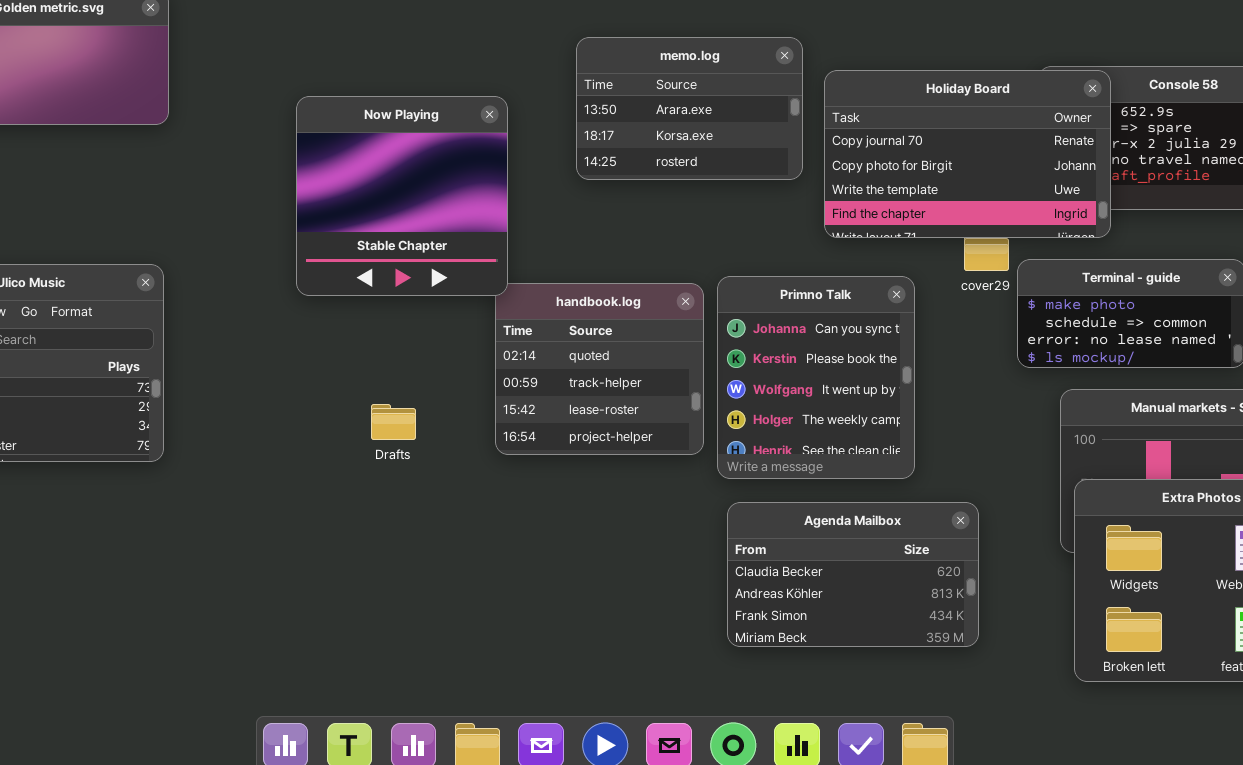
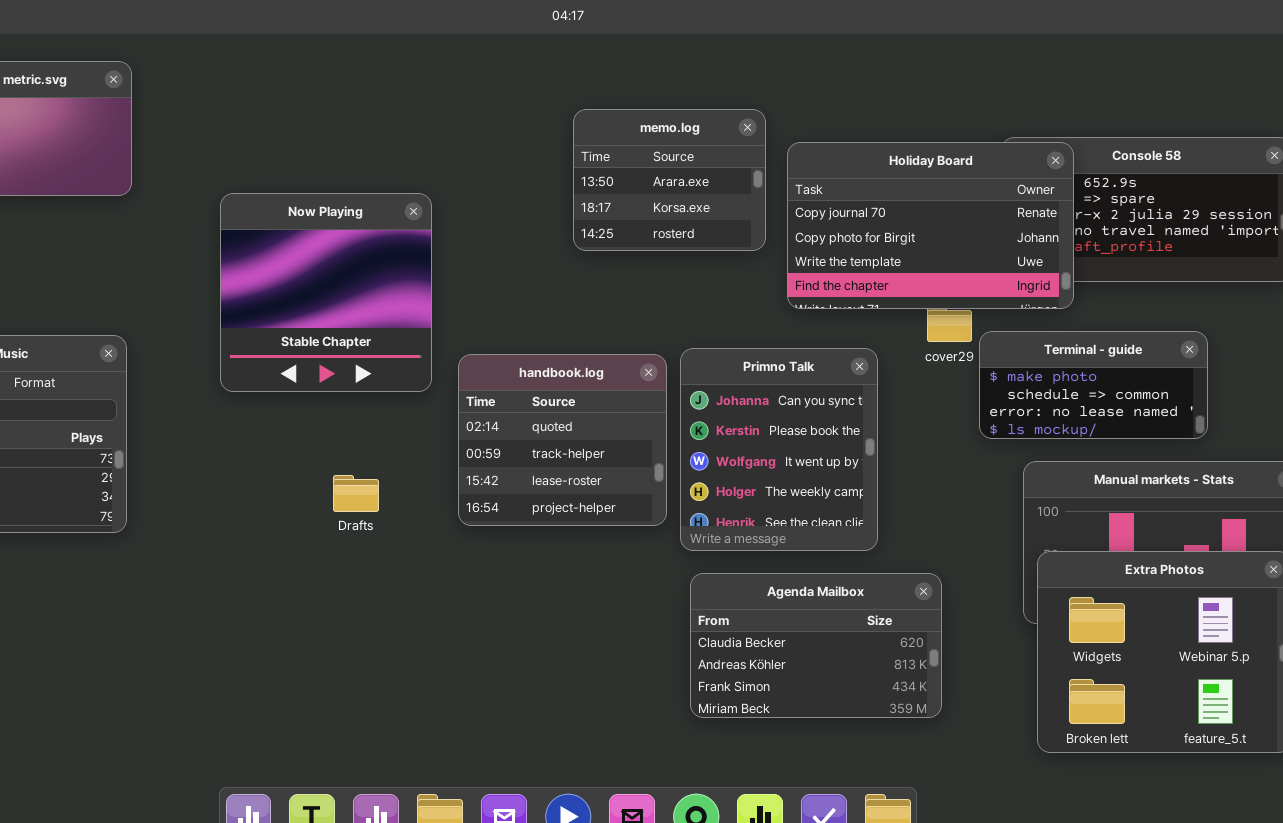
memo.log: [576,37,803,180] -> [573,109,766,251], resized
Now Playing: [296,96,508,296] -> [220,193,432,392], moved

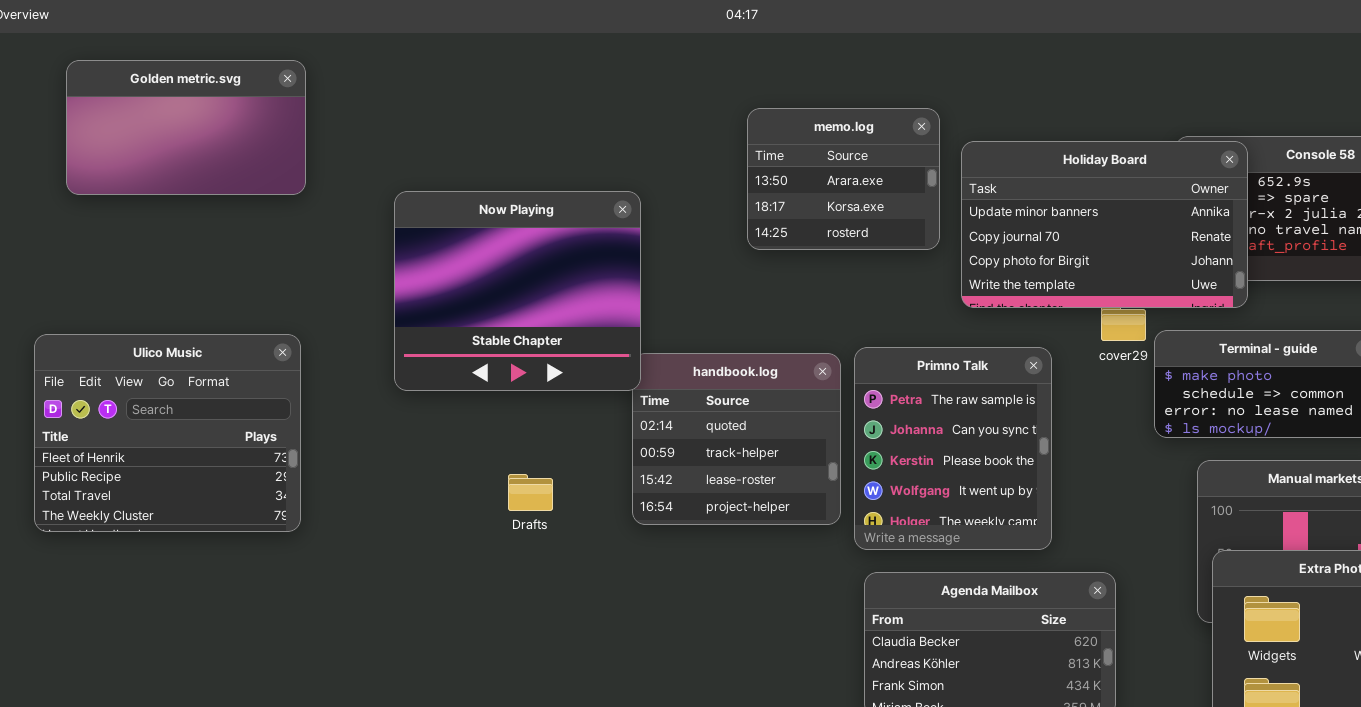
Holiday Board: [787,142,1074,309] -> [961,141,1248,308], scrolled up 1 row
Now Playing: [220,193,432,392] -> [394,191,641,391], resized
Primno Talk: [680,348,878,551] -> [854,347,1052,550], scrolled up 1 row

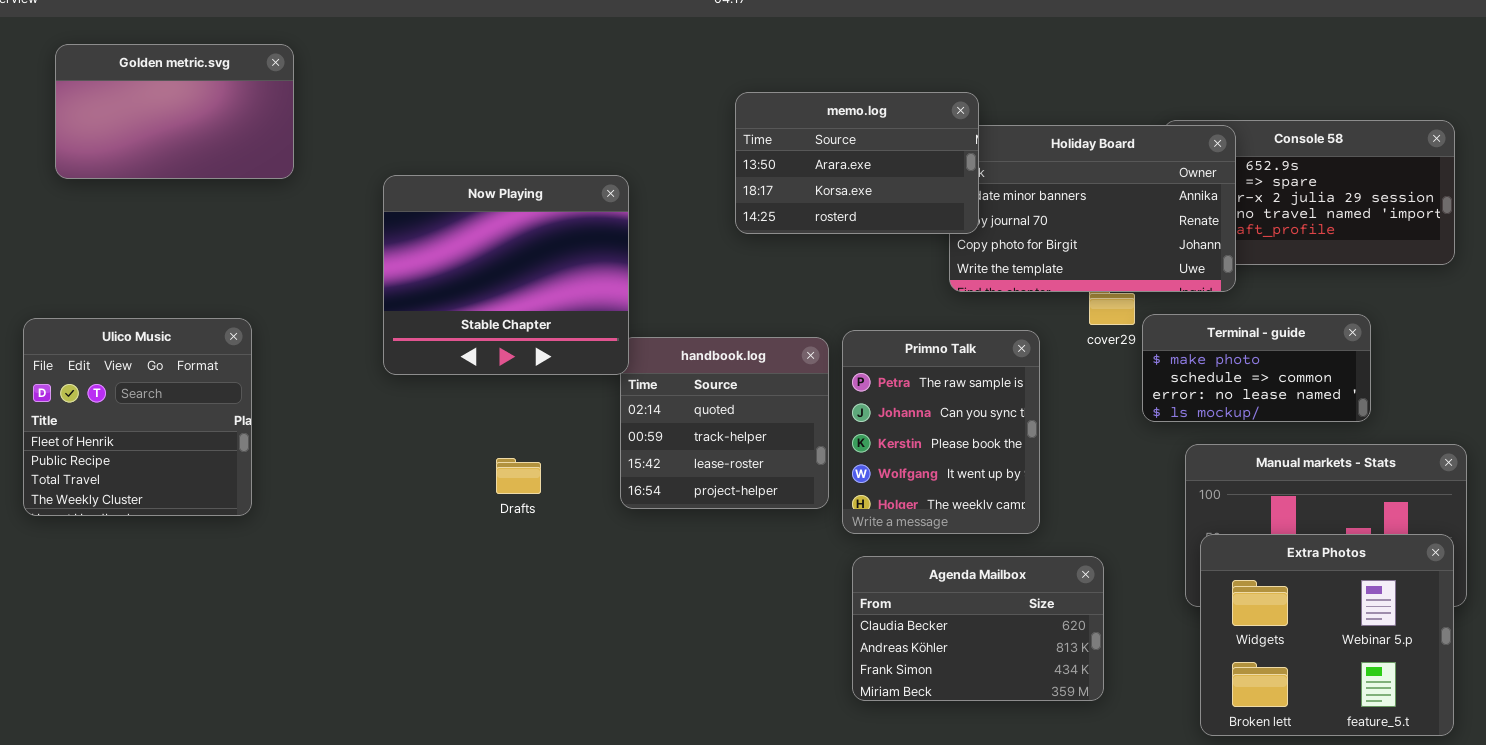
memo.log: [747,108,940,250] -> [735,92,979,234], resized
Ulico Music: [34,334,301,532] -> [23,318,252,516], resized

